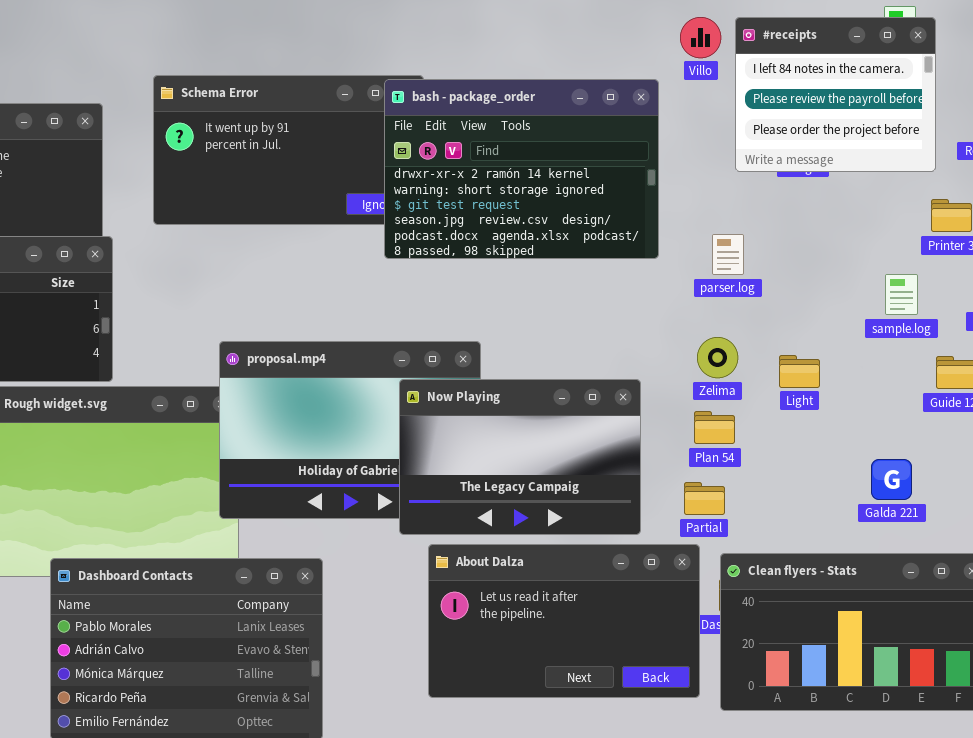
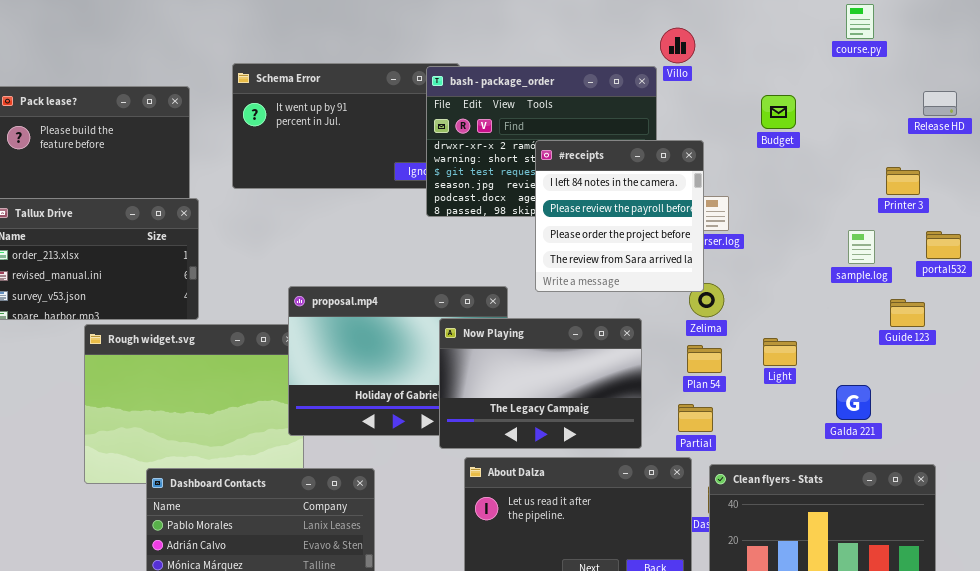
Villo: [680,17,721,58] -> [660,28,695,63], moved
#receipts: [735,17,936,172] -> [535,140,704,292], moved, resized
Light: [779,355,820,388] -> [763,338,797,366], moved

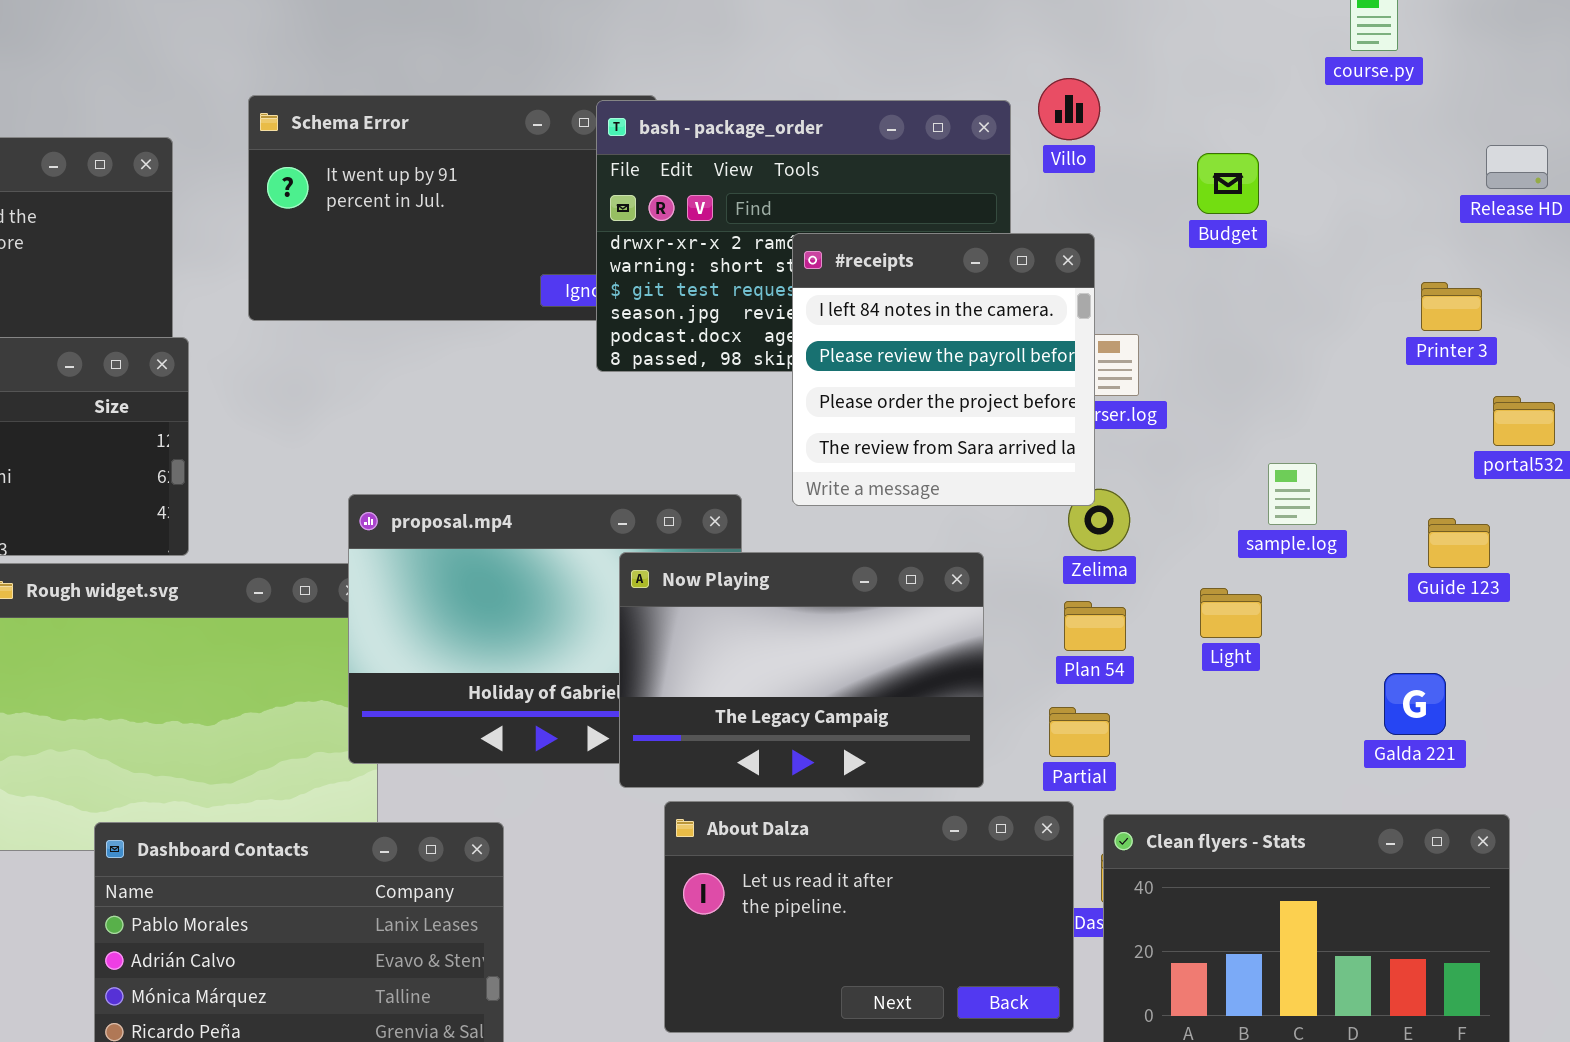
Villo: [660,28,695,63] -> [1038,78,1100,140], moved
sample.log: [848,230,875,264] -> [1268,463,1317,525], moved
Galda 221: [836,385,871,420] -> [1384,673,1446,735], moved

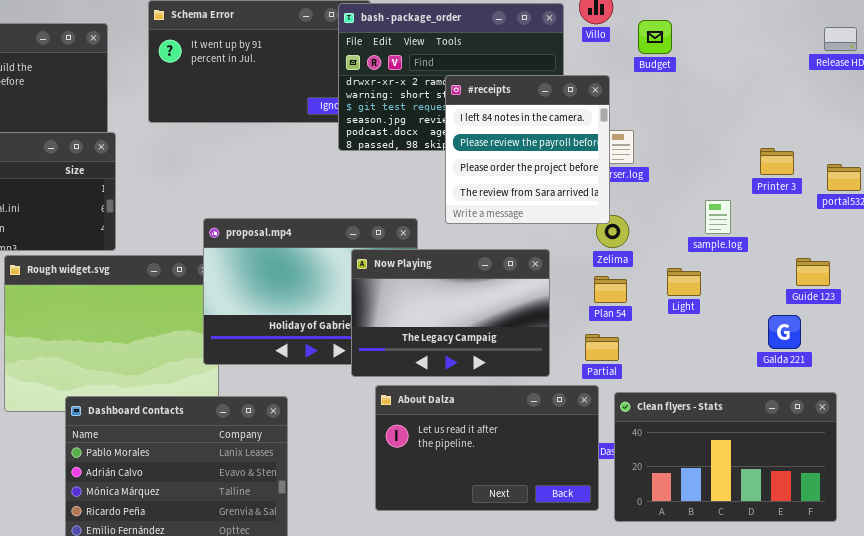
Budget: [1197,153,1259,214] -> [638,20,672,54], moved
Printer 3: [1421,282,1482,331] -> [760,148,794,175], moved
Guide 123: [1428,518,1490,568] -> [796,258,830,286], moved

